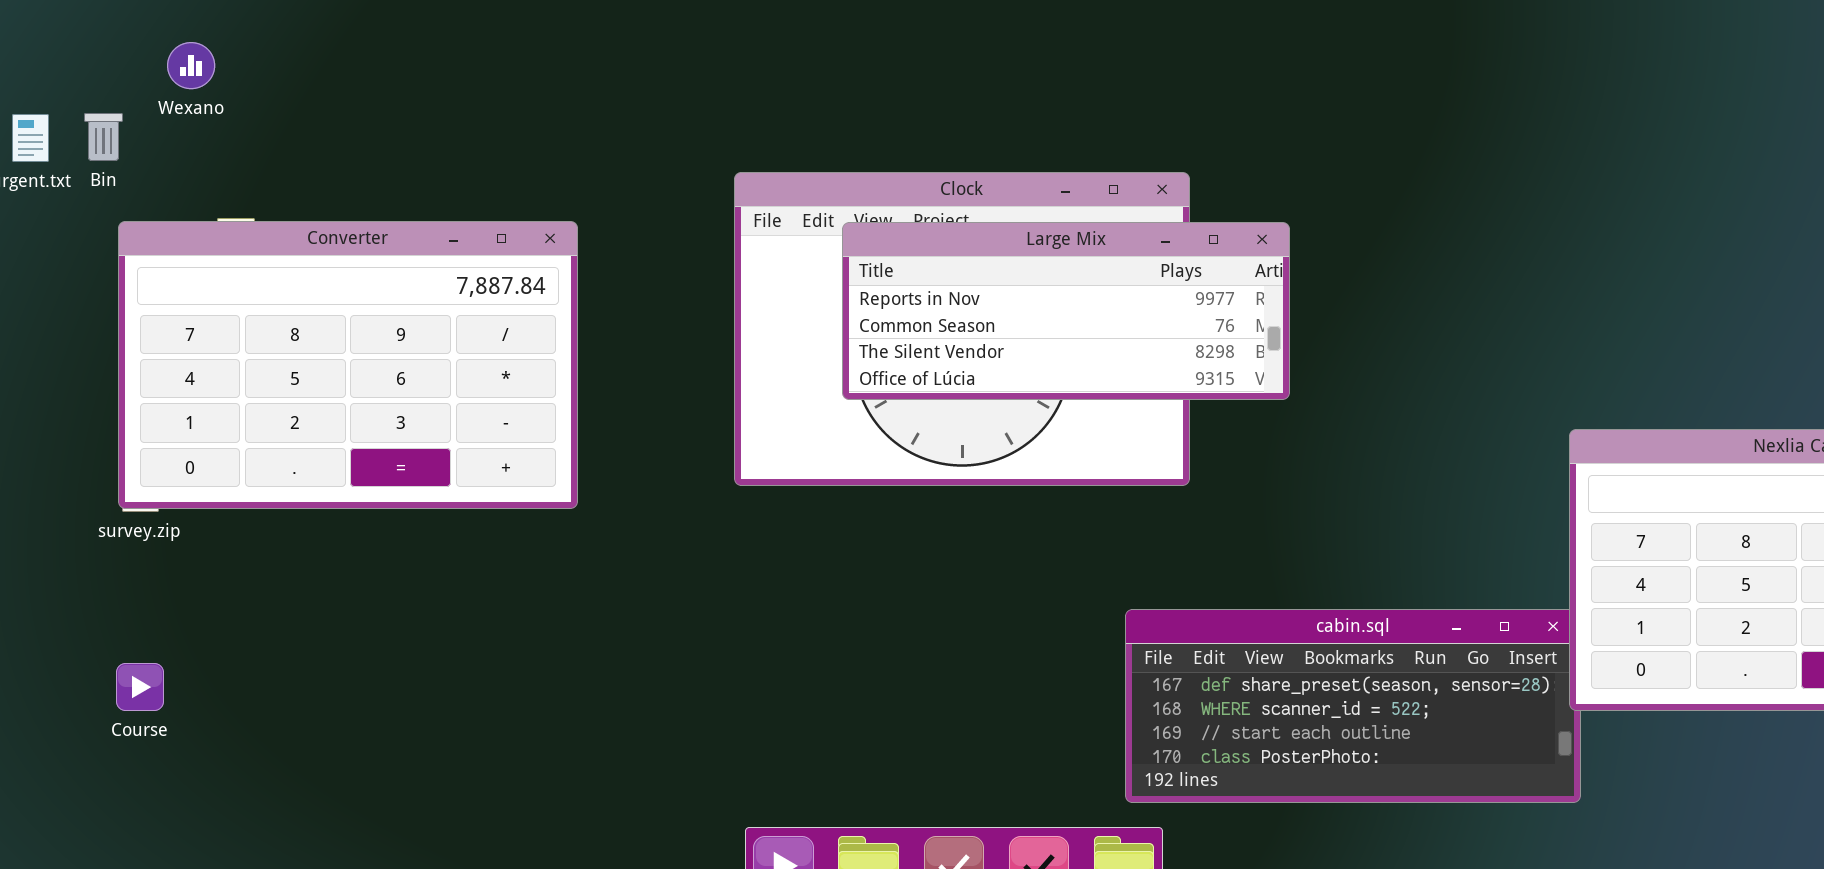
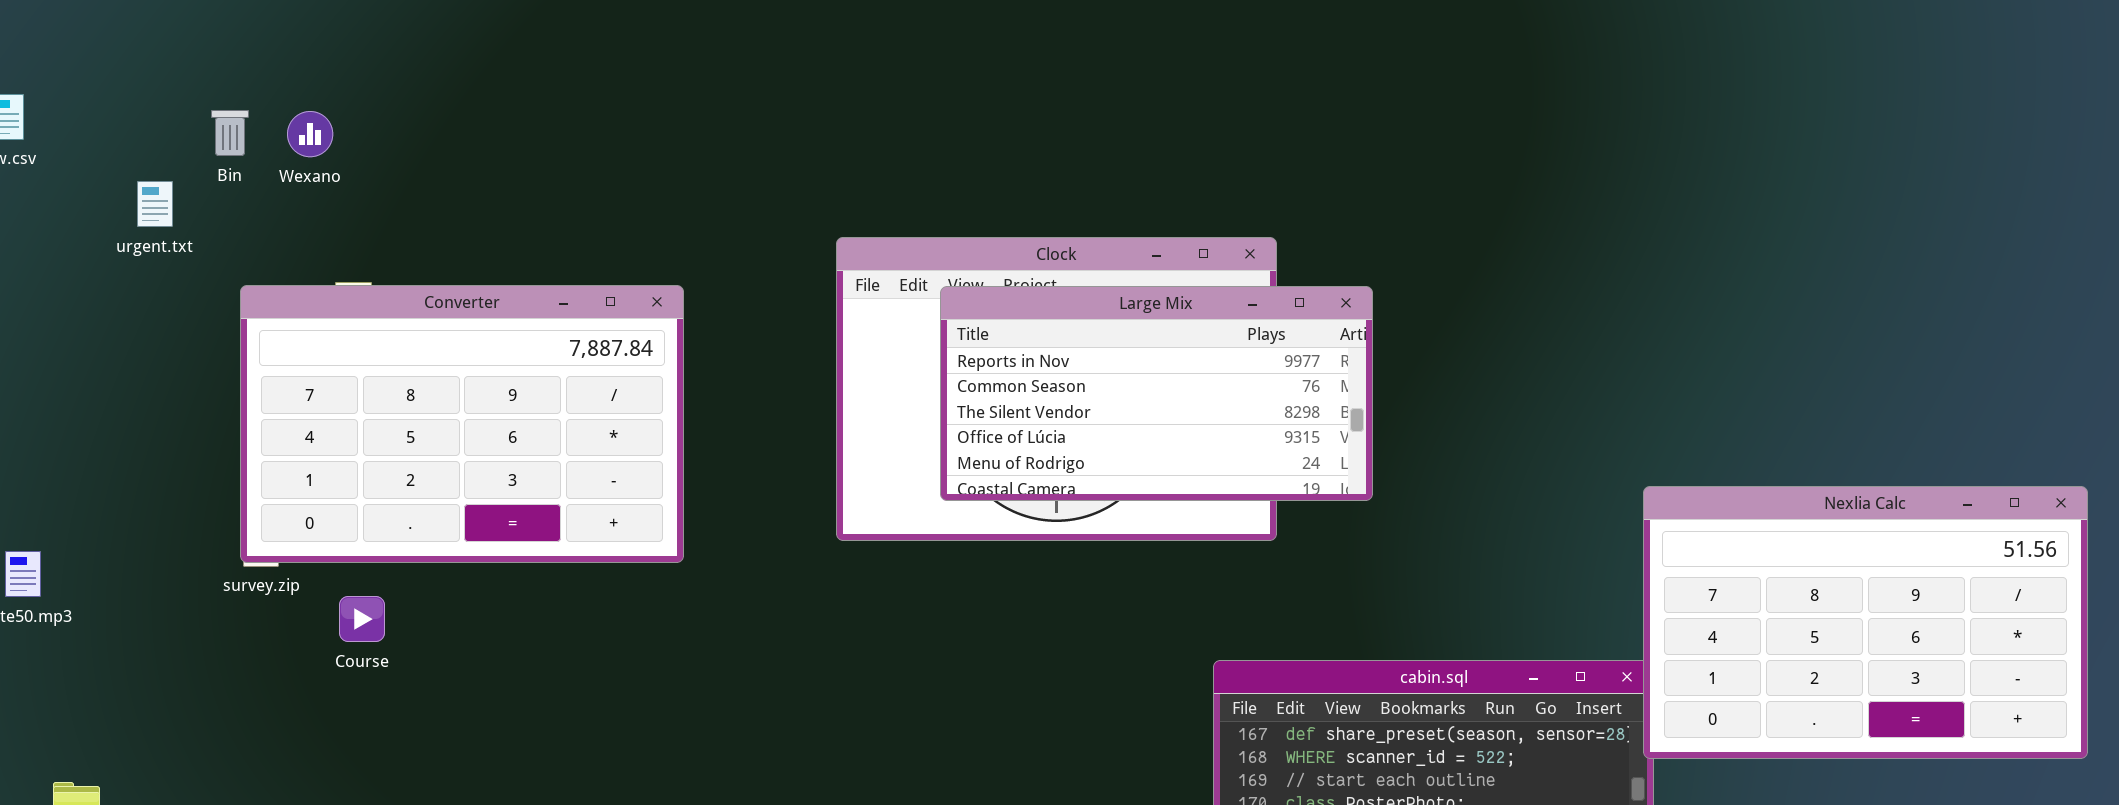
Bin: [84,113,123,161] -> [211,110,249,156], moved
Large Mix: [842,222,1290,400] -> [940,286,1373,501], resized
Course: [116,663,164,711] -> [339,596,385,642], moved

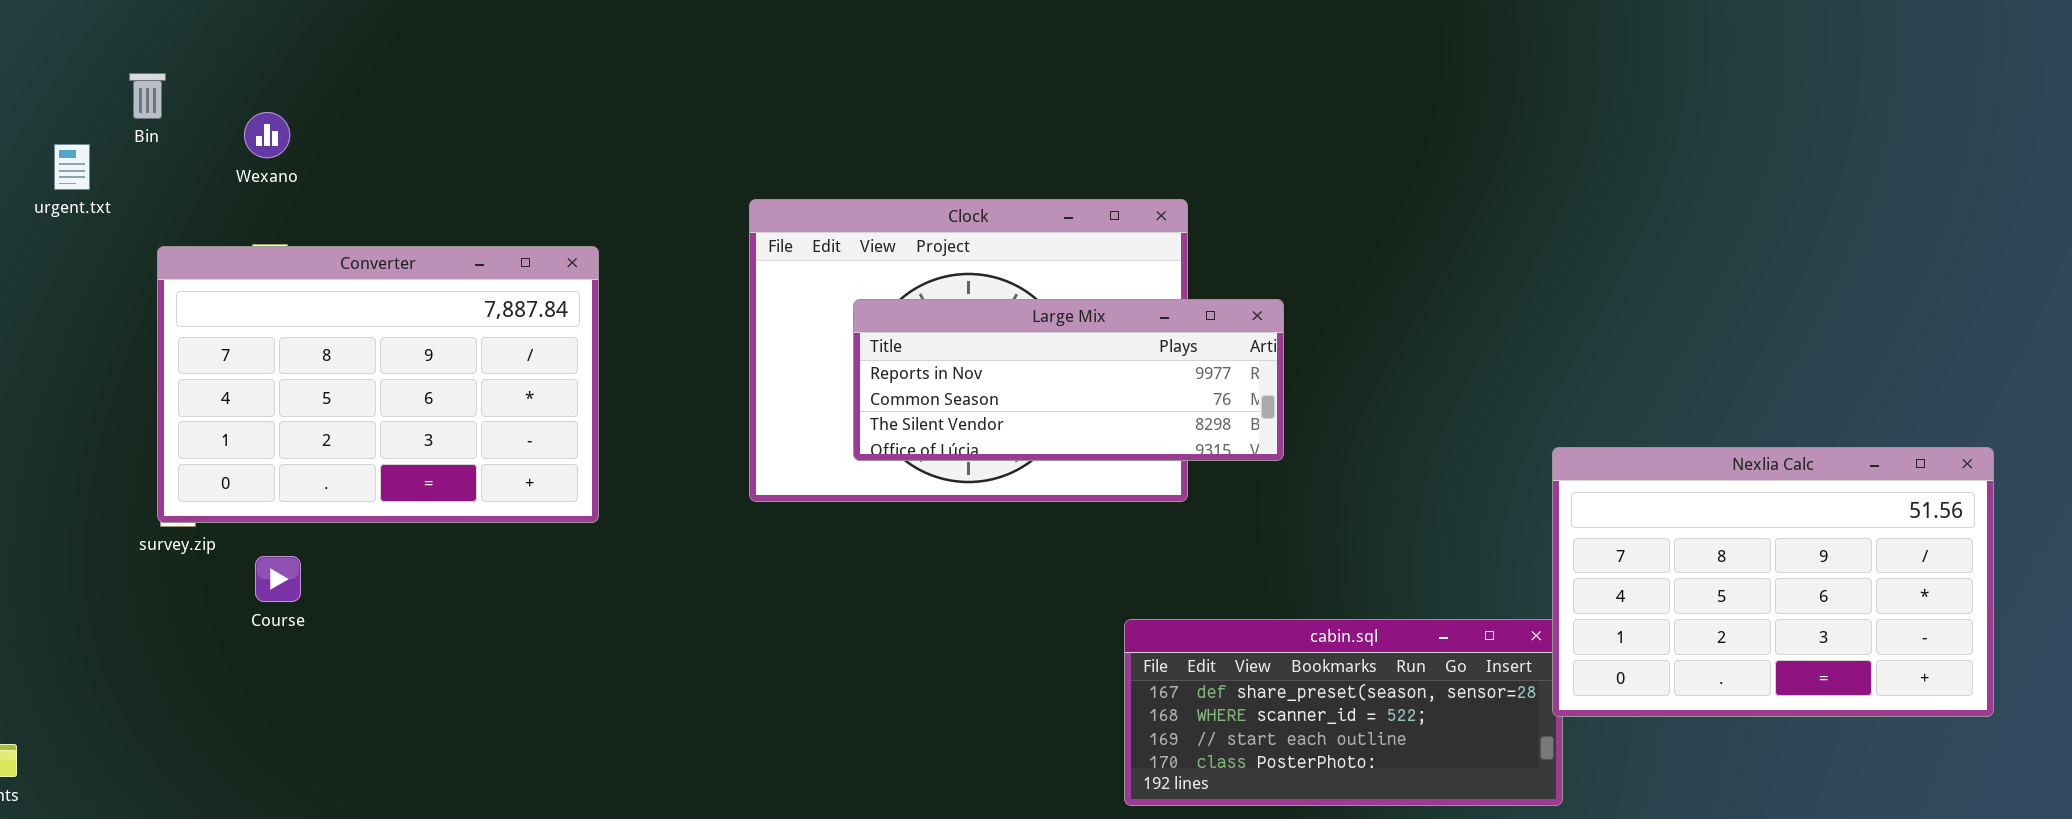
Wexano: [287,111,333,157] -> [244,112,290,158], moved
Large Mix: [940,286,1373,501] -> [853,299,1284,461], resized

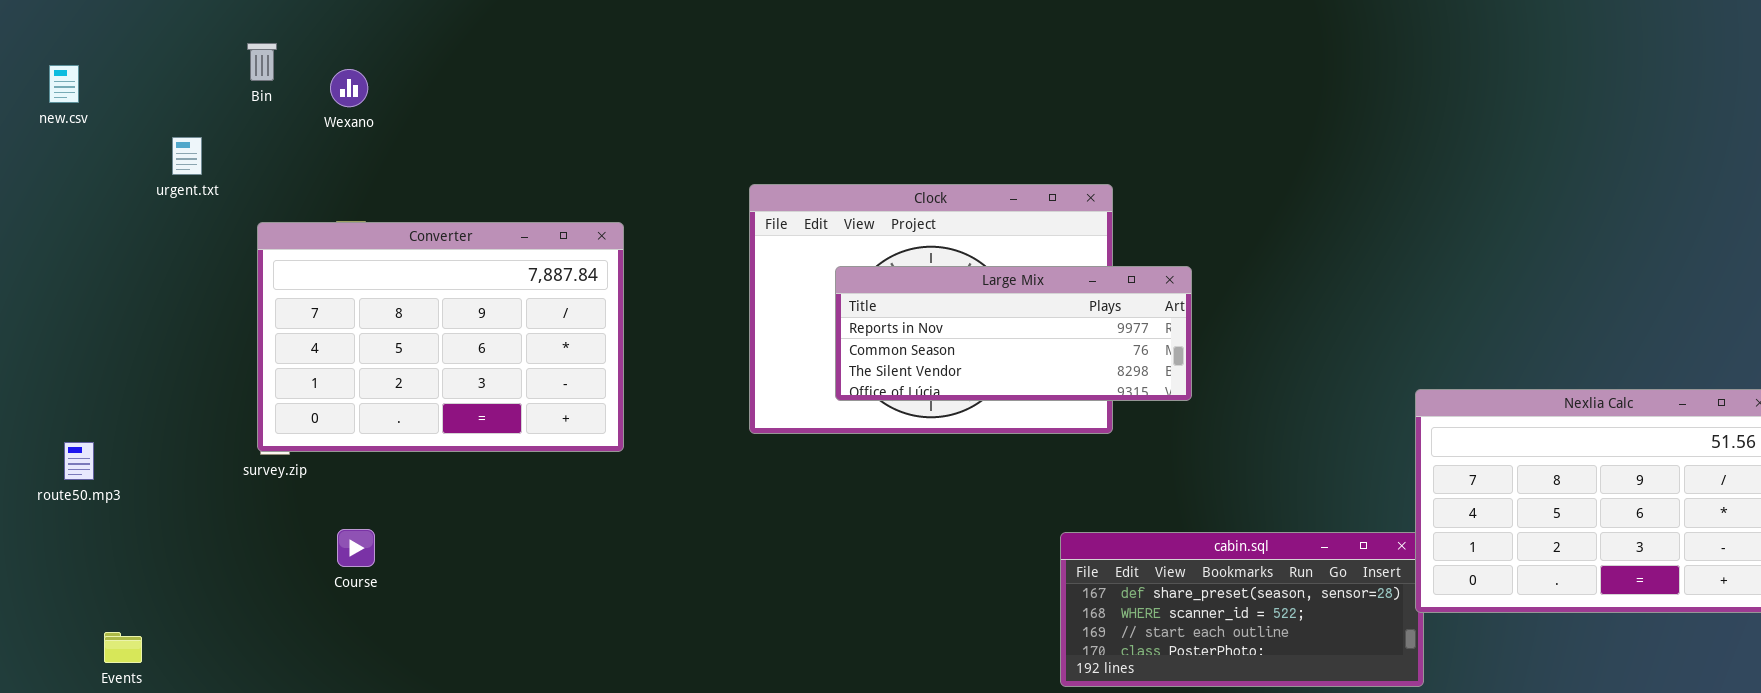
Bin: [129,73,166,119] -> [247,43,277,81], moved
Wexano: [244,112,290,158] -> [330,69,368,107], moved
Course: [255,556,301,602] -> [337,529,375,567], moved

